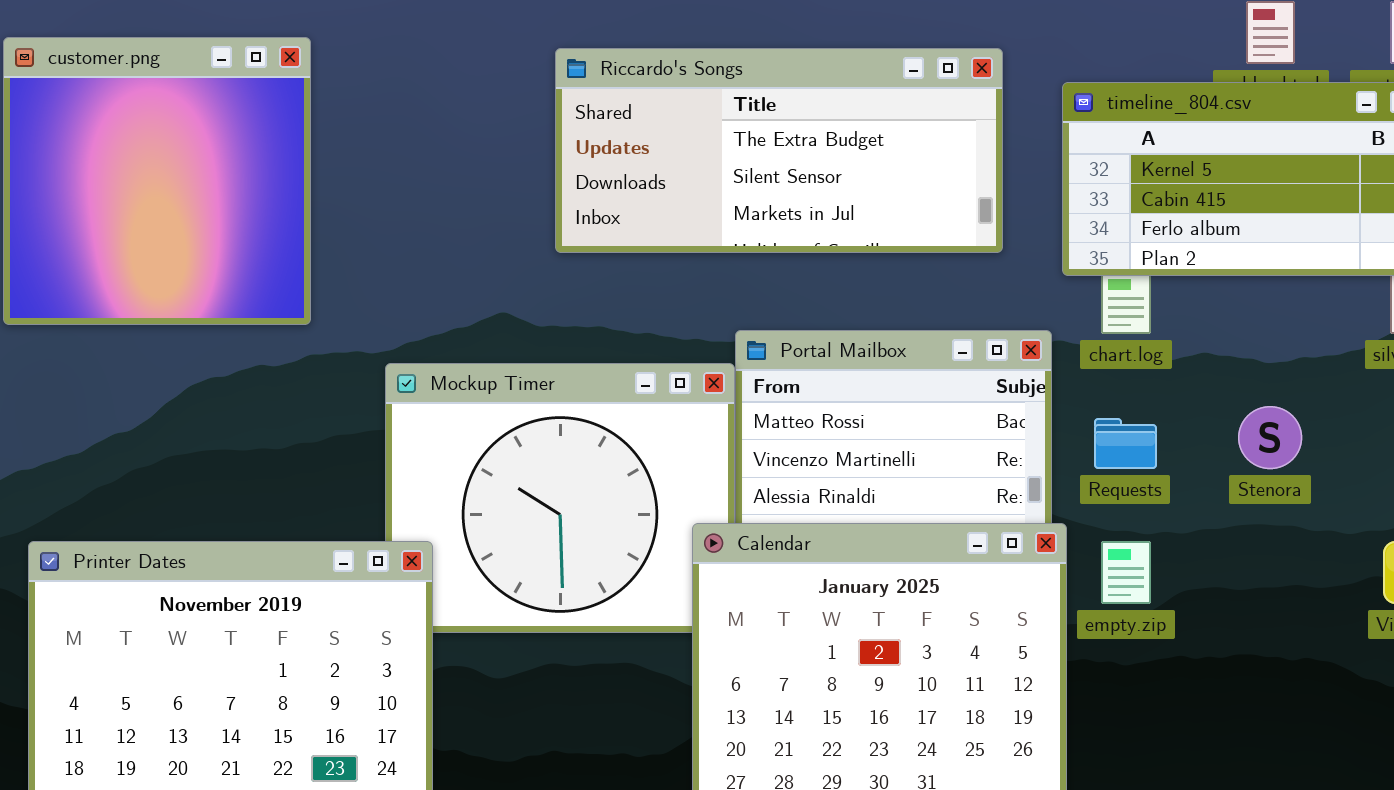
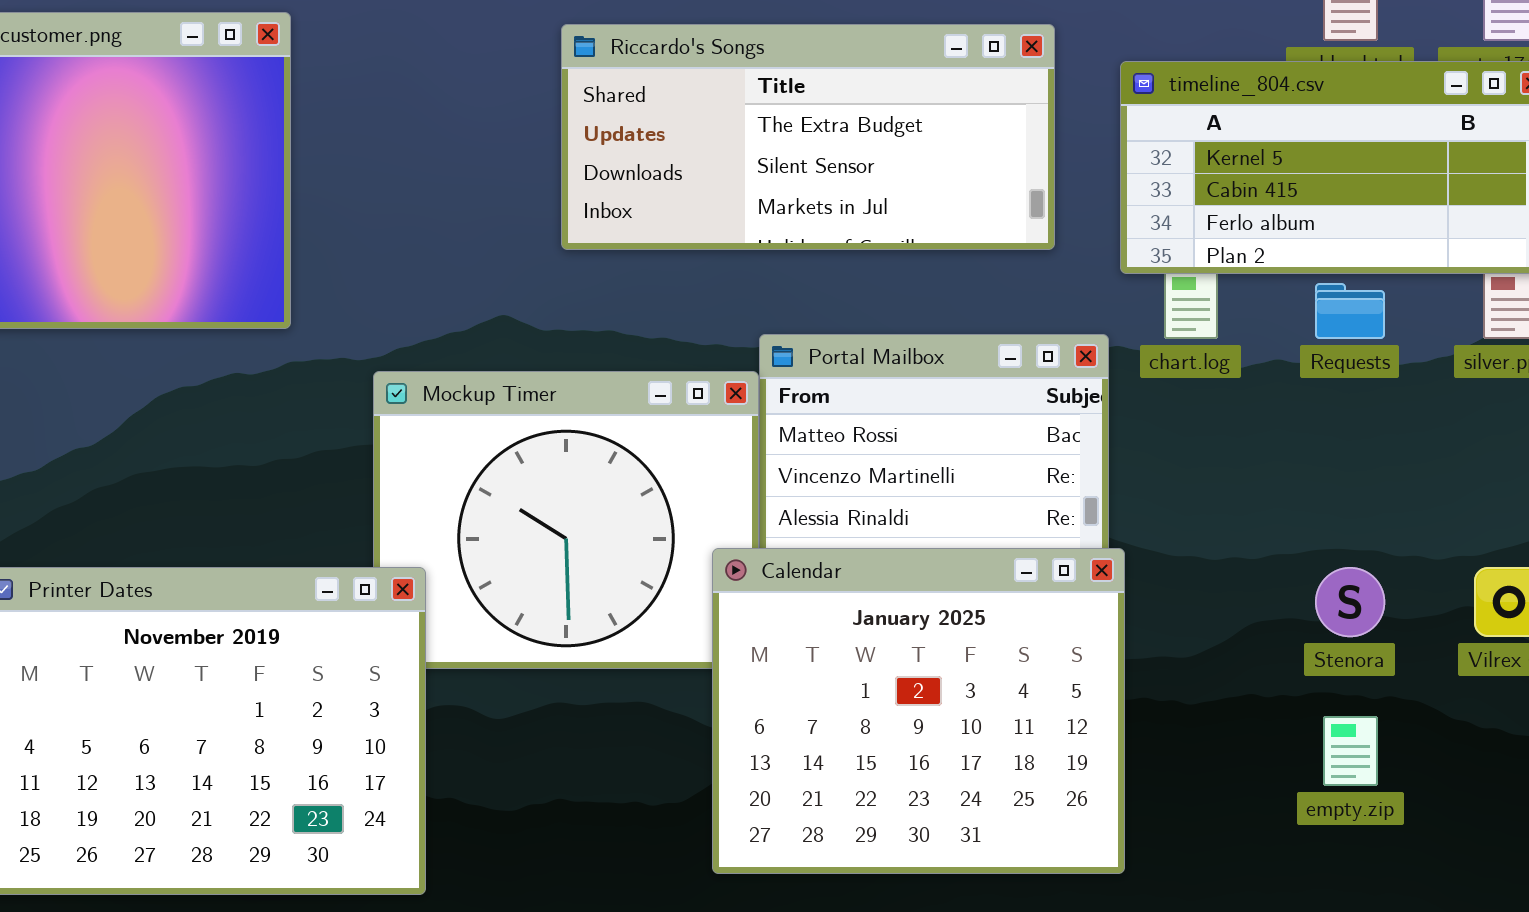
Stenora: [1238,406,1302,469] -> [1315,567,1385,637], moved
Requests: [1094,418,1157,469] -> [1315,283,1385,339], moved
empty.zip: [1101,541,1151,604] -> [1323,716,1378,786], moved

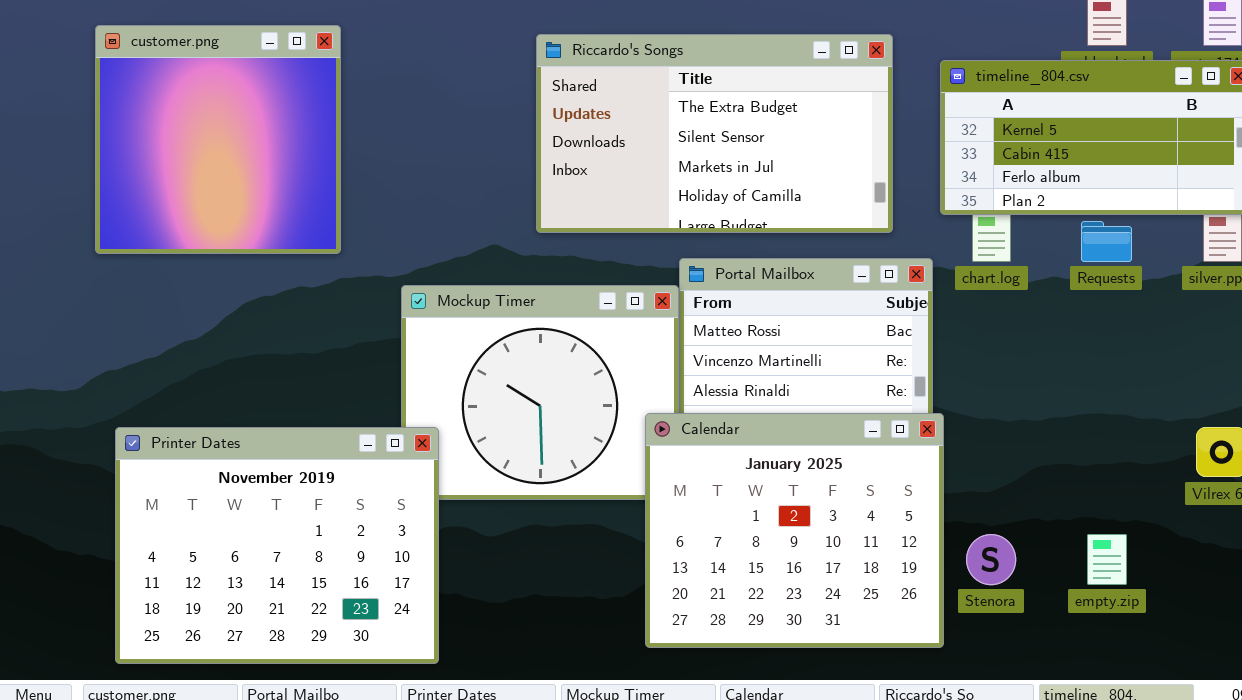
Riccardo's Songs: [561,24,1055,250] -> [536,34,893,233], resized
Stenora: [1315,567,1385,637] -> [966,534,1016,585], moved

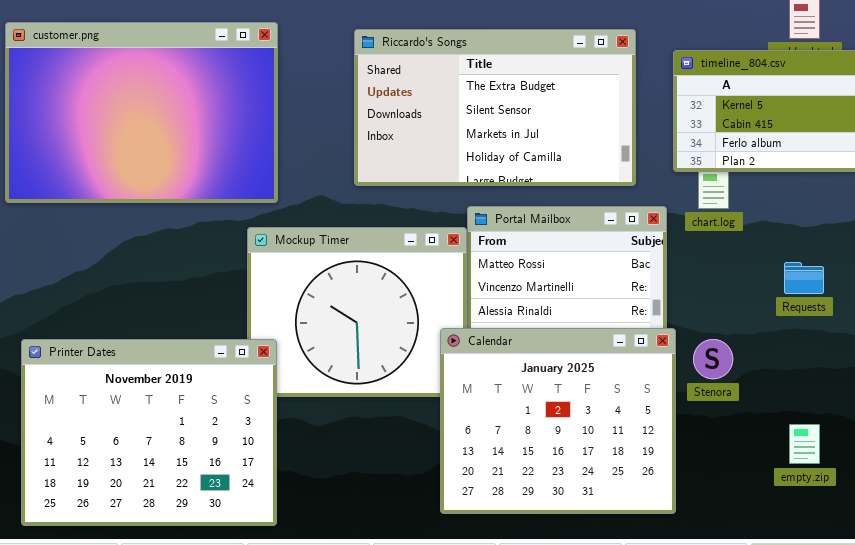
customer.png: [95,25,341,254] -> [5,22,278,203], resized
Requests: [1081,221,1132,262] -> [784,262,824,294], moved
Stenora: [966,534,1016,585] -> [693,339,733,379], moved

